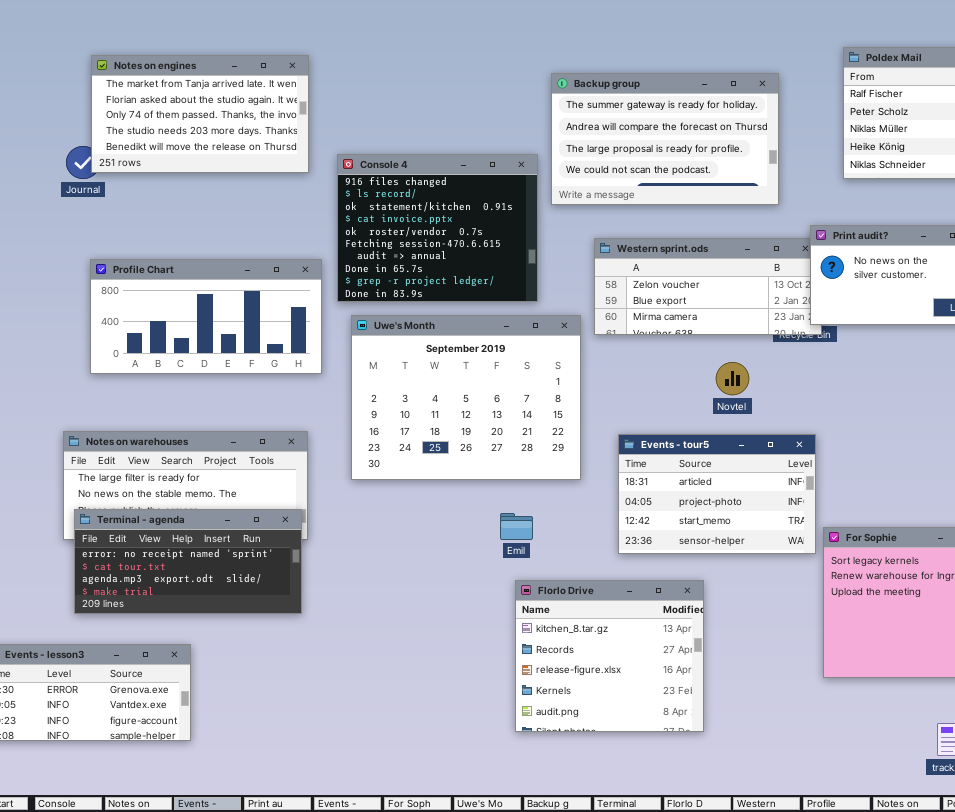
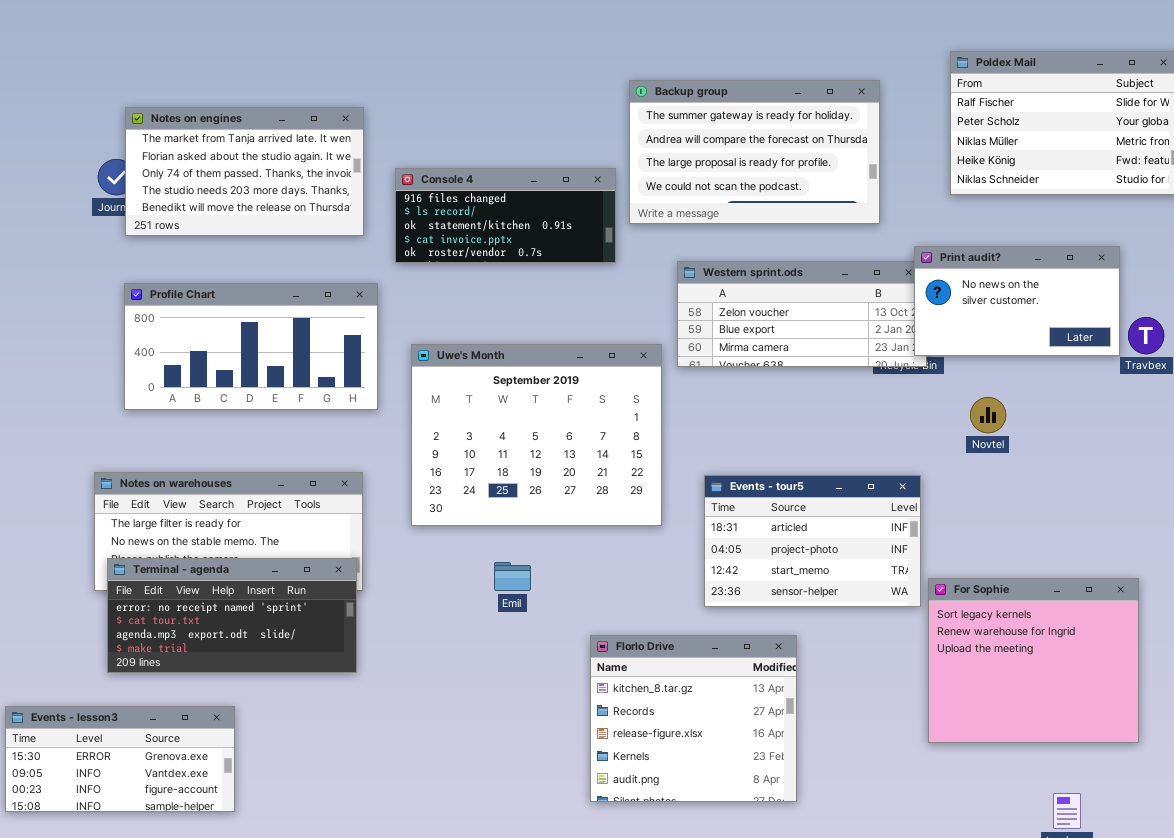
Notes on engines: [91,55,309,173] -> [125,107,364,236], moved
Console 4: [337,154,538,302] -> [395,168,616,263], resized
Novtel: [716,362,749,395] -> [970,397,1006,433], moved
Emil: [500,513,533,540] -> [494,562,531,591], moved

